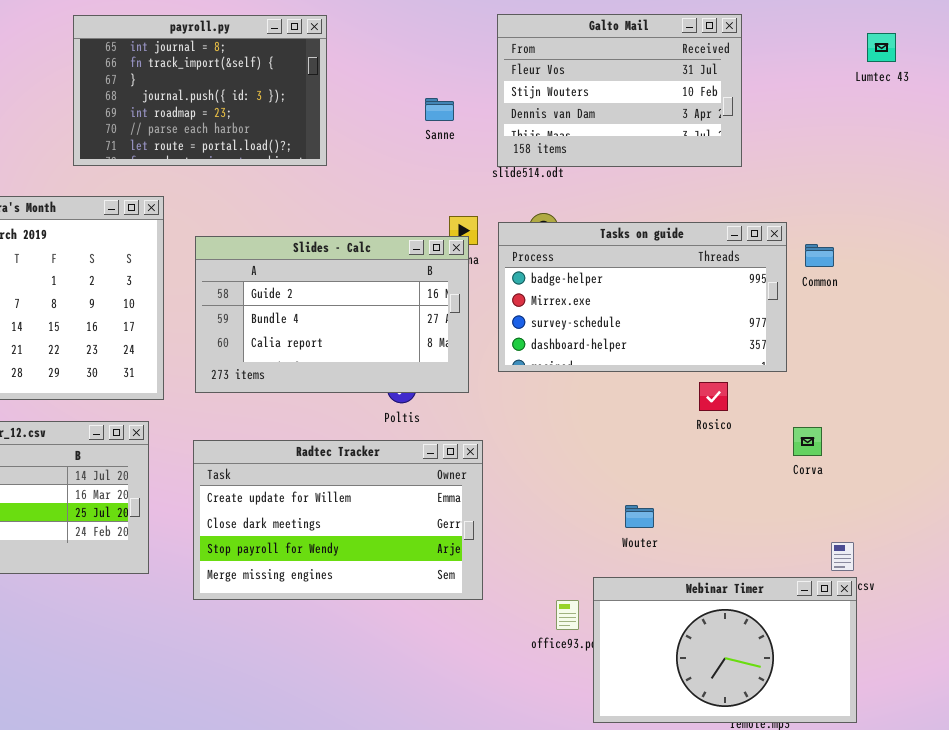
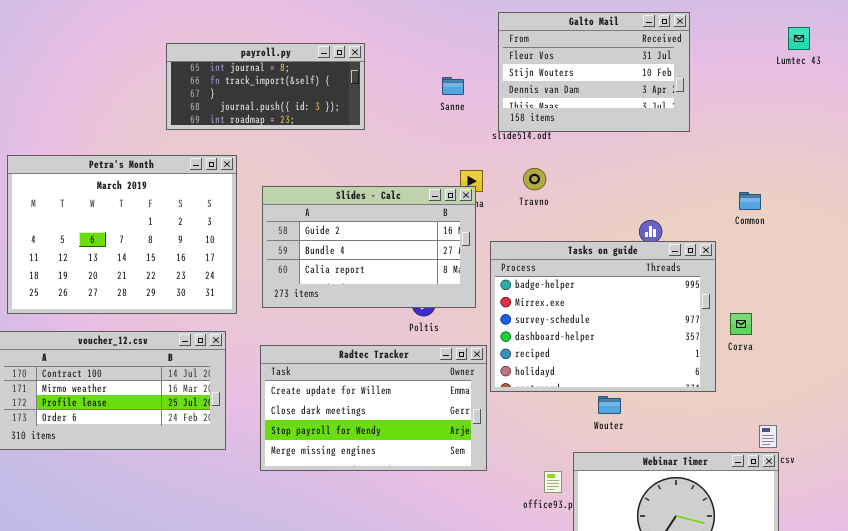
payroll.py: [73,15,327,166] -> [166,43,365,130], resized
Tasks on guide: [498,222,787,372] -> [490,241,716,392], moved, resized
Corva: [793,427,822,456] -> [730,313,752,335], moved

